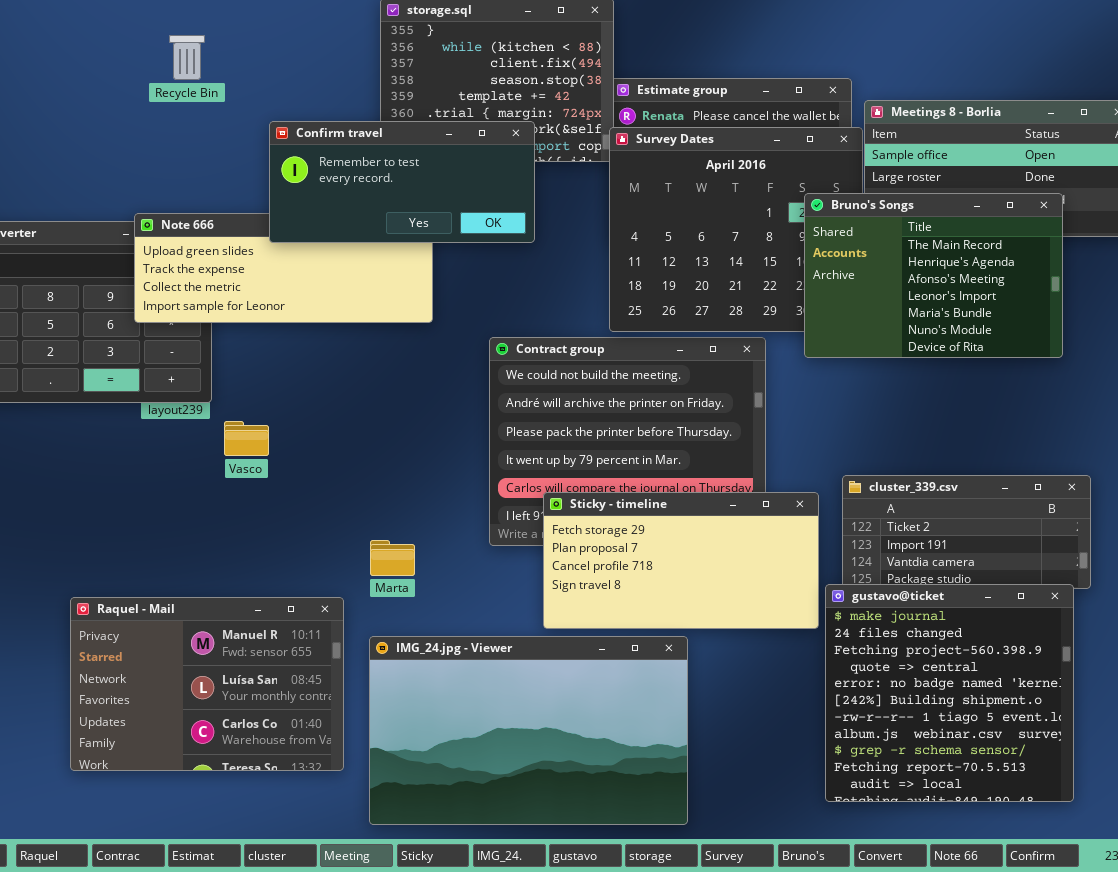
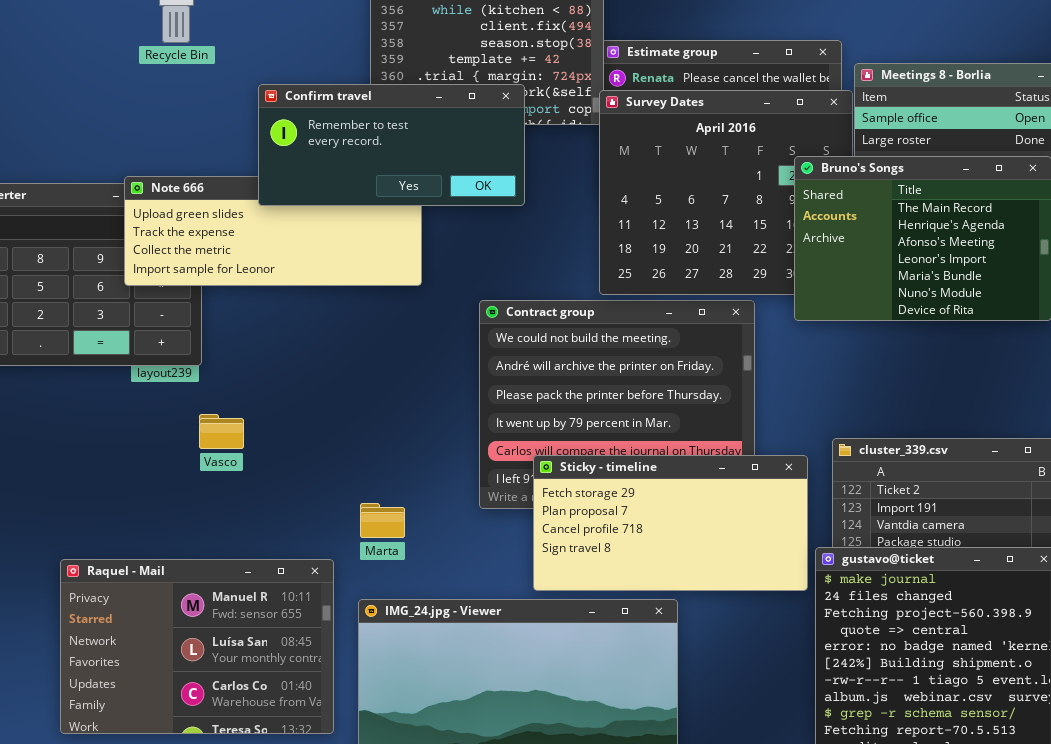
Vasco: [224,421,269,456] -> [199,414,244,449], moved

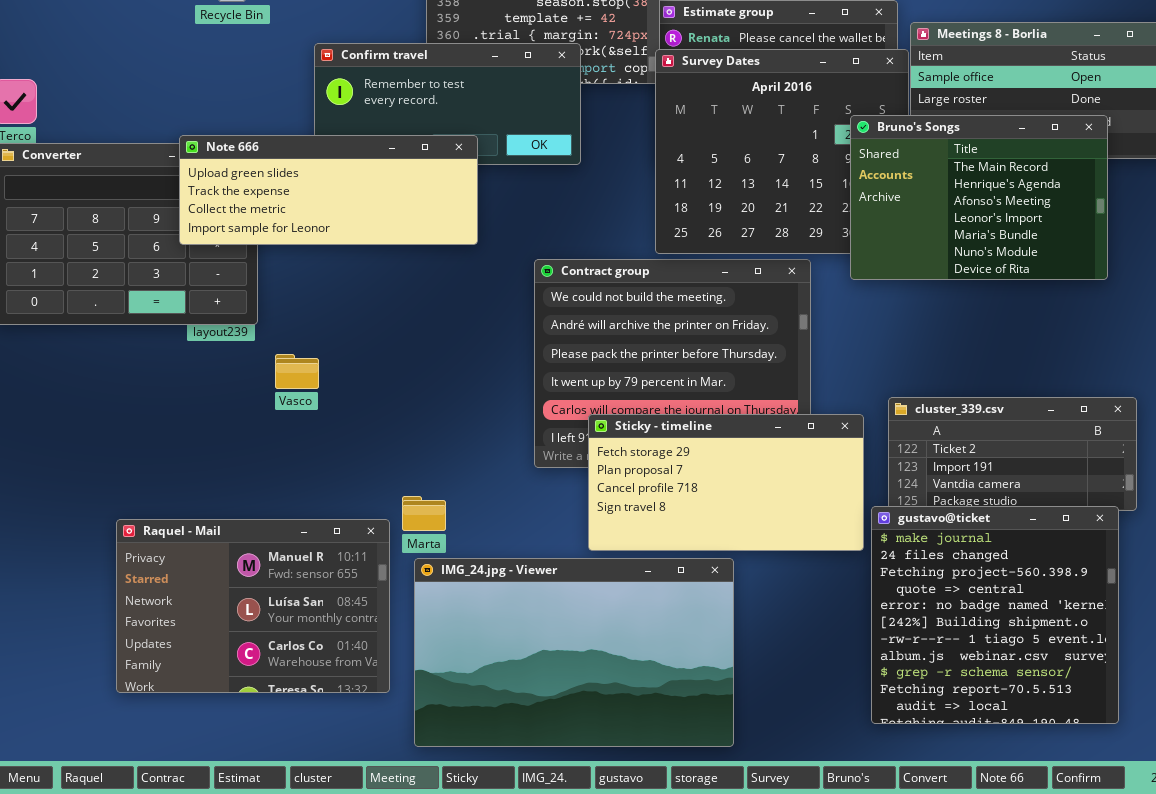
Note 666: [124,176,422,286] -> [179,135,478,245], raised
Vasco: [199,414,244,449] -> [275,354,319,389], moved
Marta: [360,503,405,538] -> [402,496,446,531], moved

